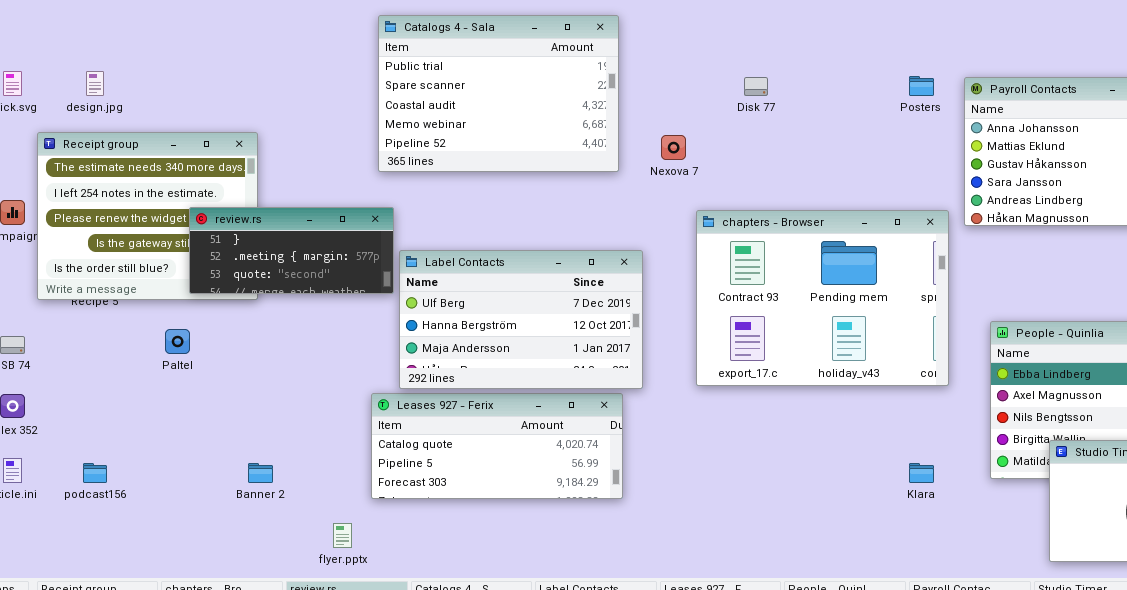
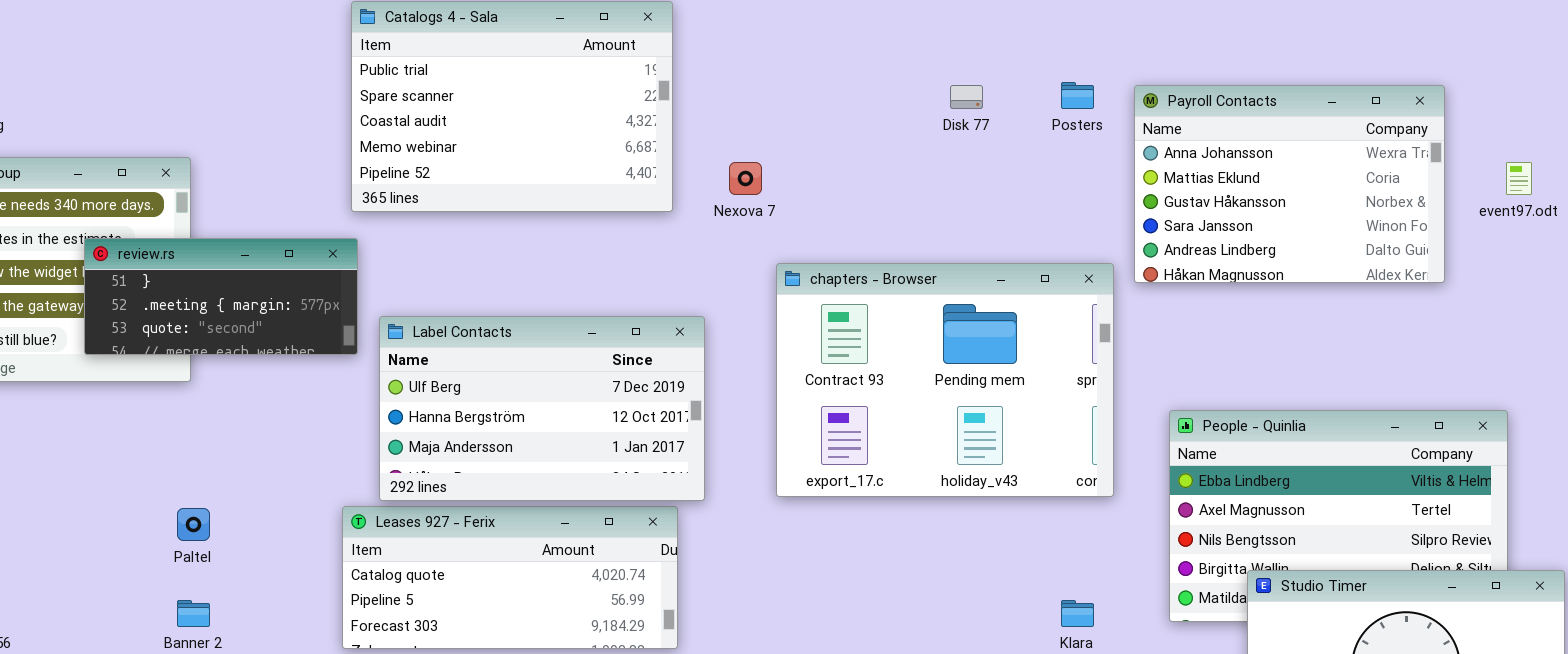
Disk 77: [744,77,768,96] -> [950,85,983,109], moved
review.rs: [189,207,394,294] -> [84,238,358,355], moved
Paltel: [165,329,190,354] -> [177,508,210,541], moved

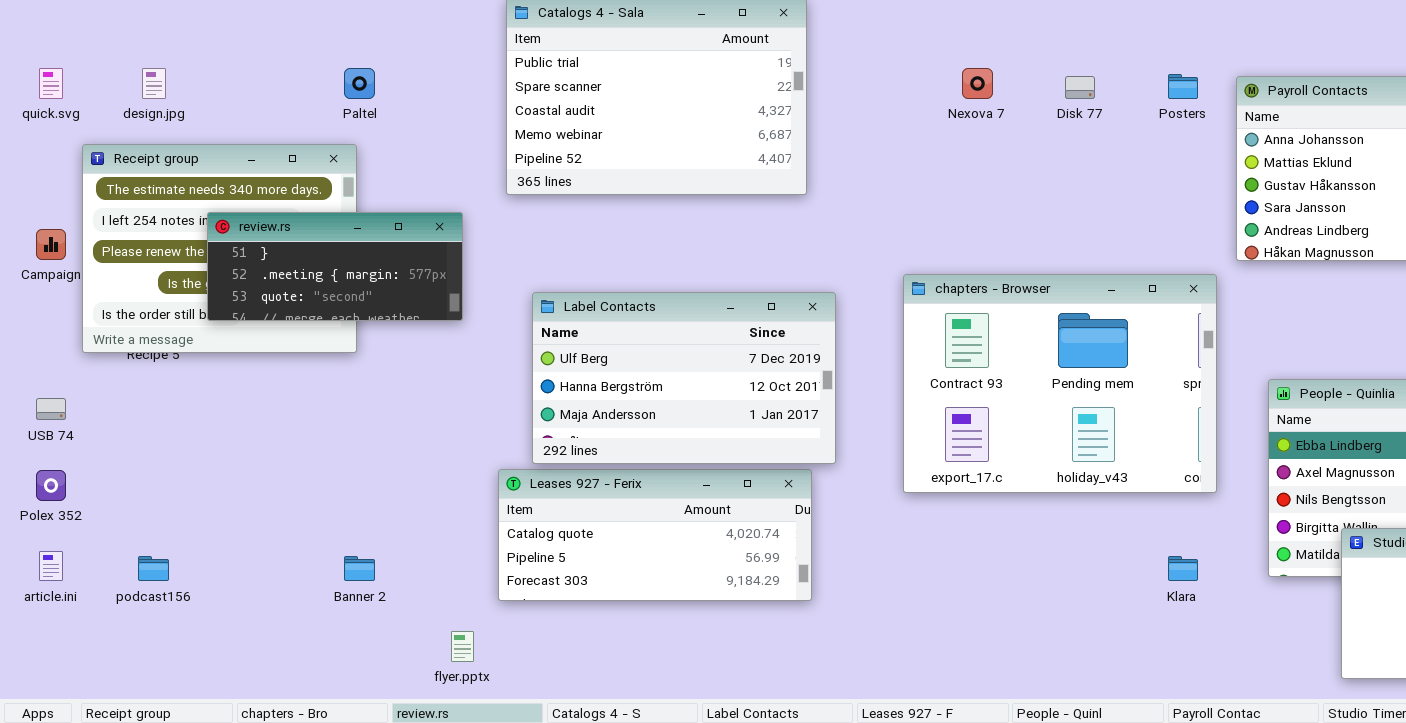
Nexova 7: [729,162,762,195] -> [962,68,993,99], moved
review.rs: [84,238,358,355] -> [207,212,463,321], moved
chapters - Browser: [776,263,1114,497] -> [903,274,1217,493], moved
Paltel: [177,508,210,541] -> [344,68,375,99], moved

